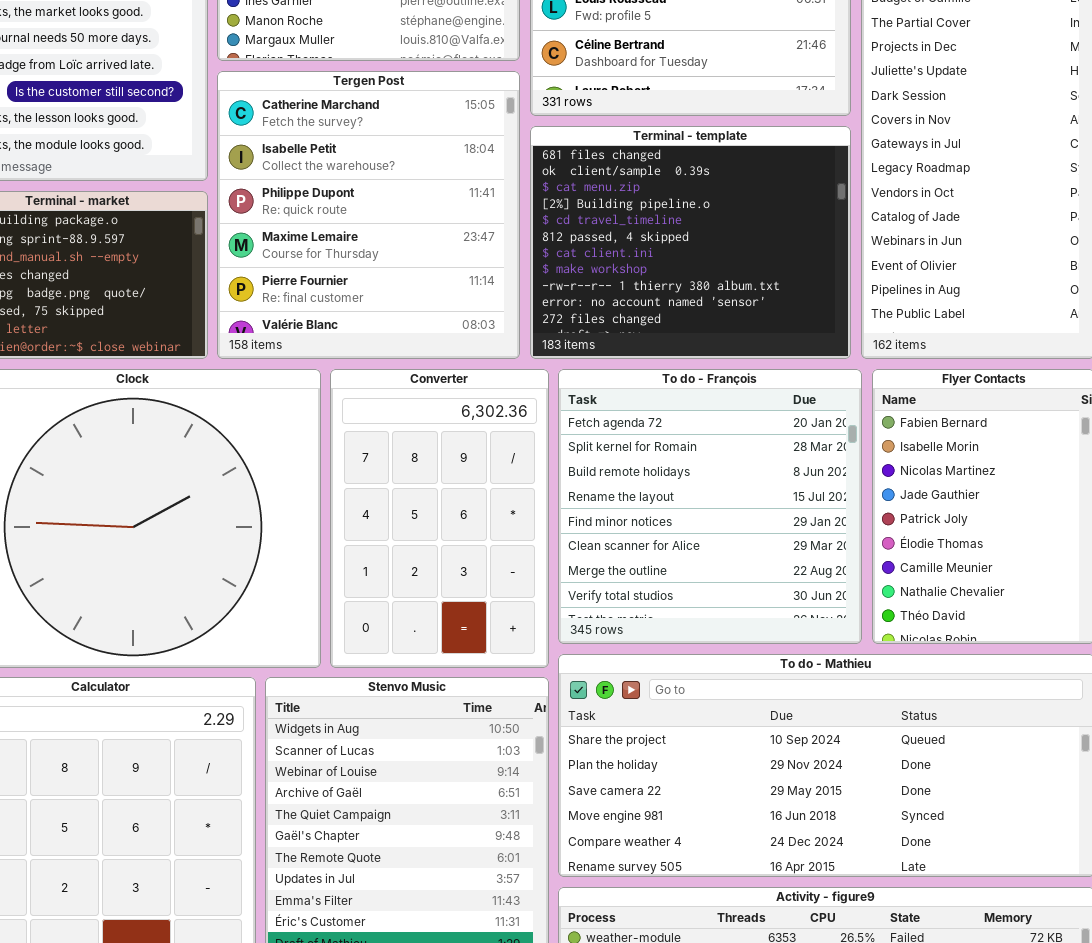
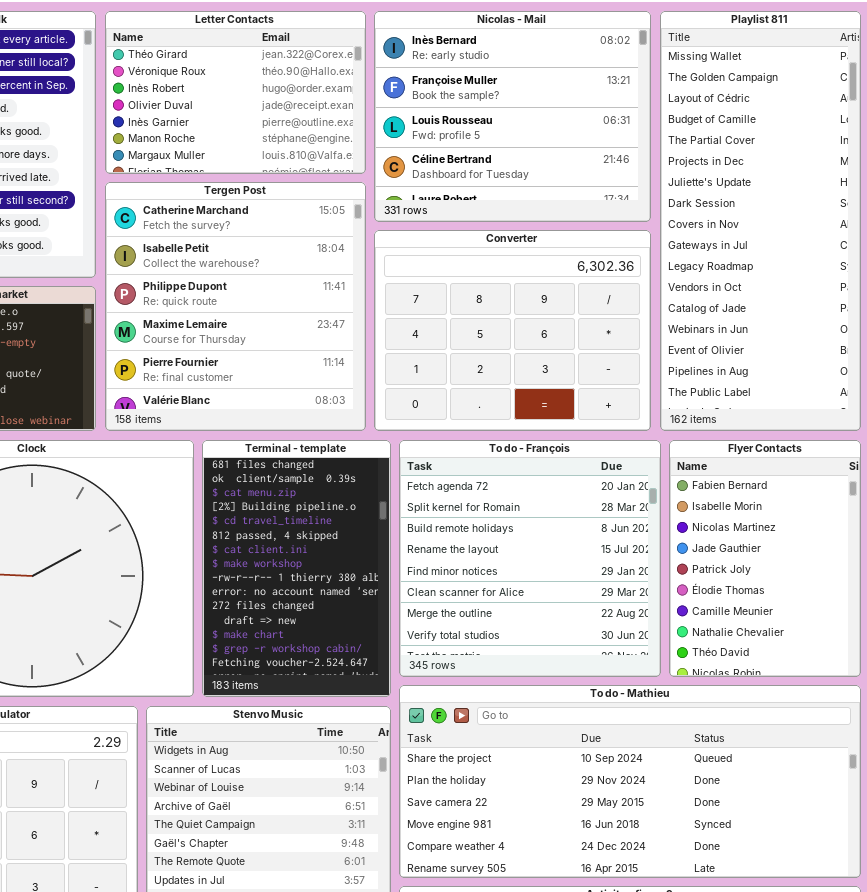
Terminal - template: [530,126,851,359] -> [202,440,391,697], moved, resized
Converter: [330,369,549,668] -> [374,230,651,431], moved, resized

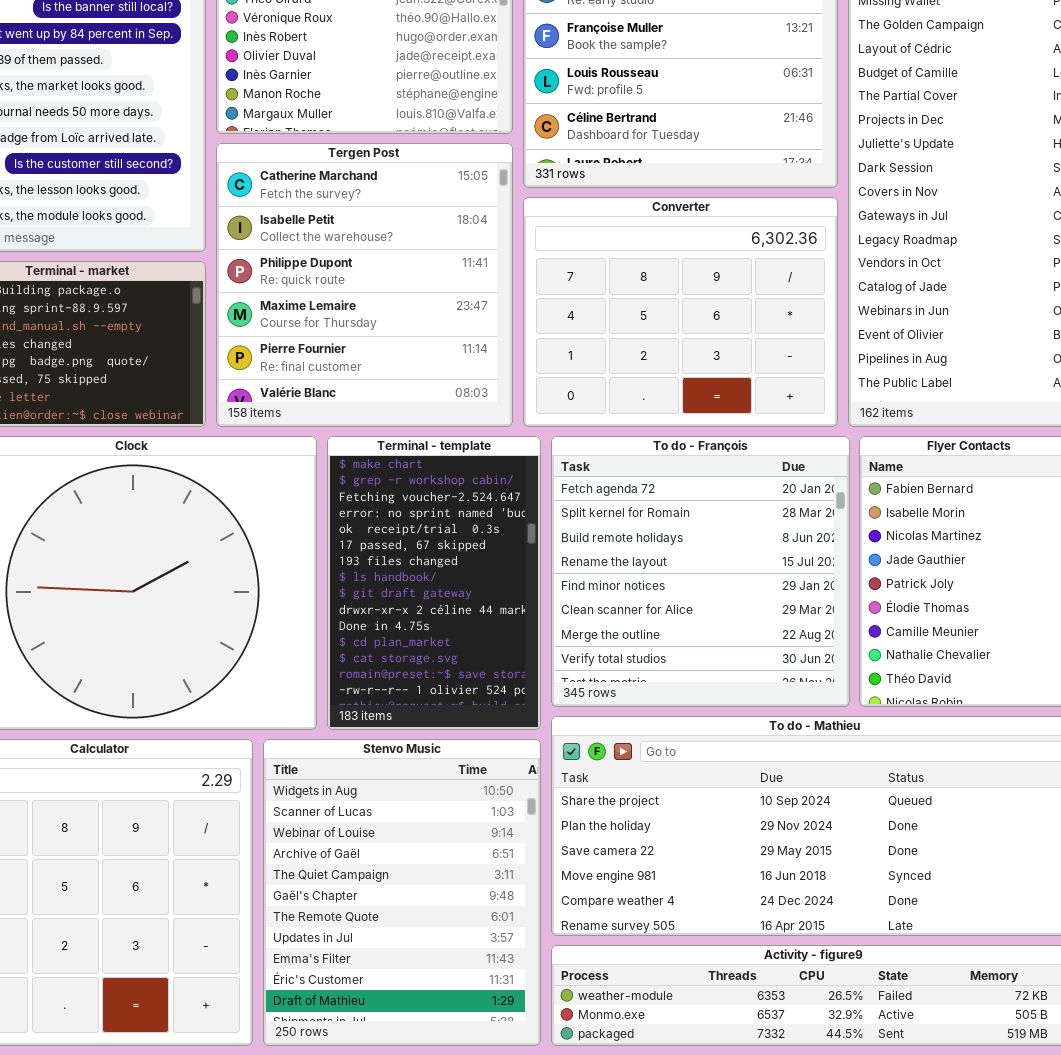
Terminal - template: [202,440,391,697] -> [327,436,541,730], scrolled down 12 rows

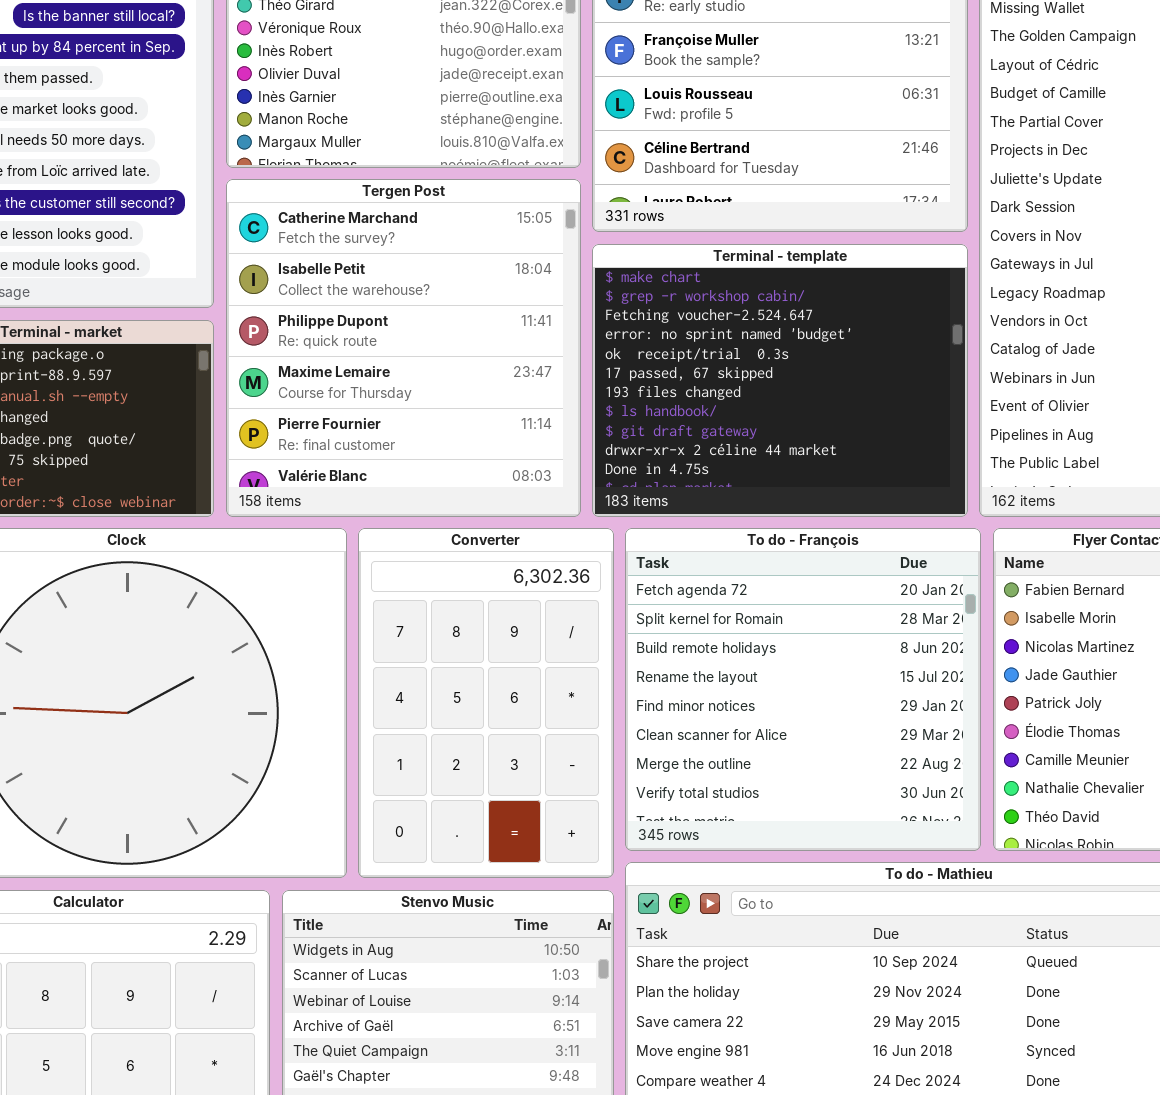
Converter: [523,197,838,427] -> [358,528,614,878], moved, resized
Terminal - template: [327,436,541,730] -> [592,244,968,517], moved, resized

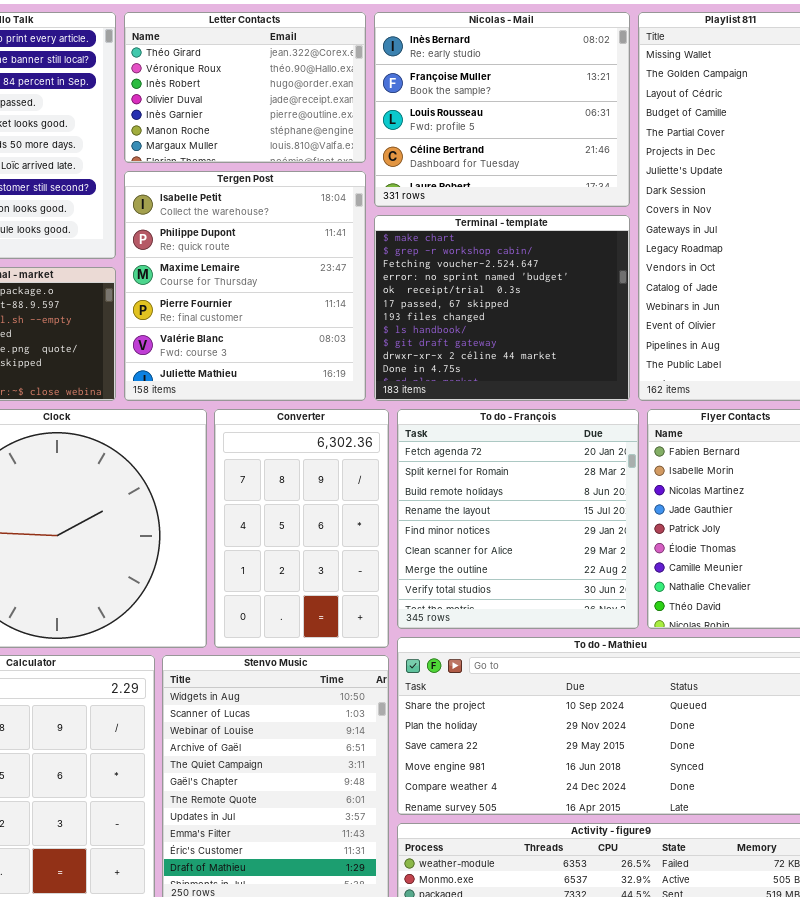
Tergen Post: [226,179,581,517] -> [124,171,366,401], scrolled down 1 row

